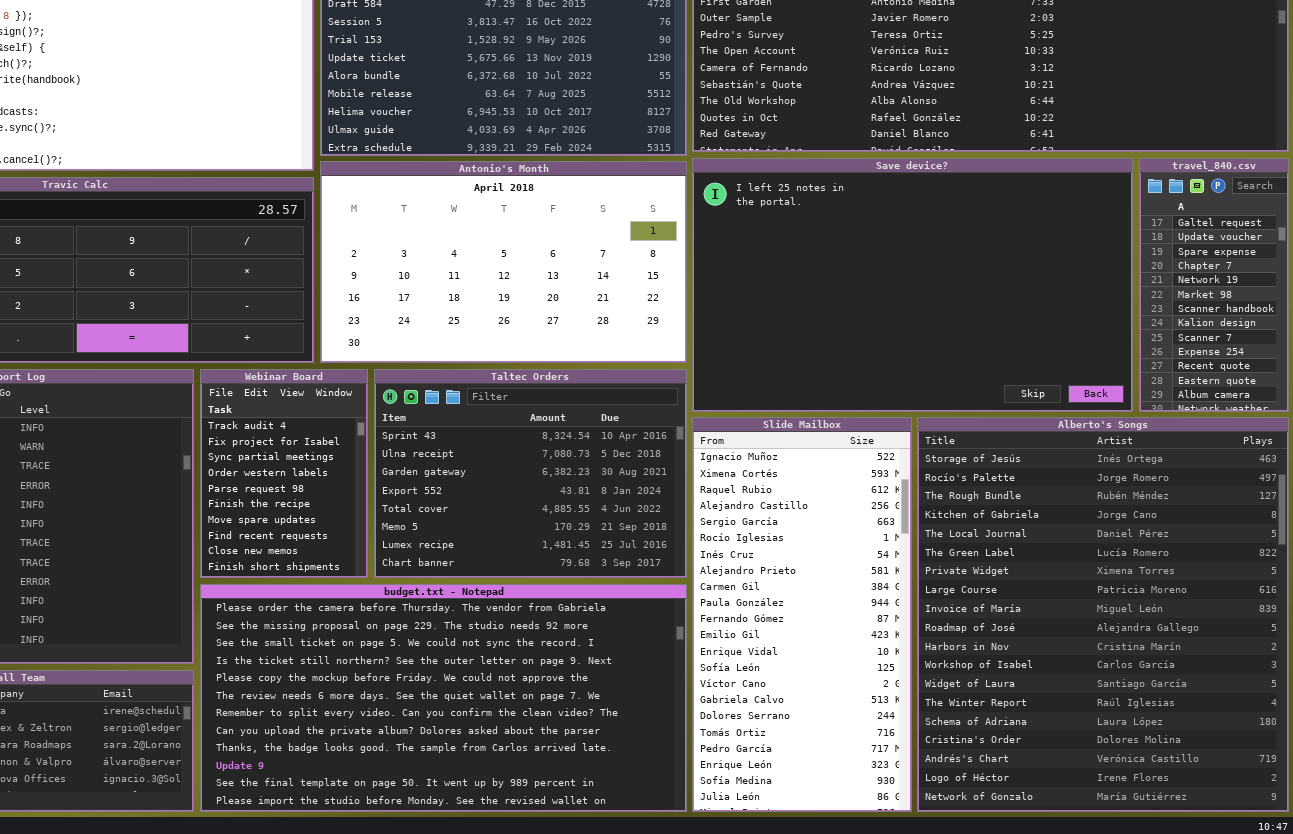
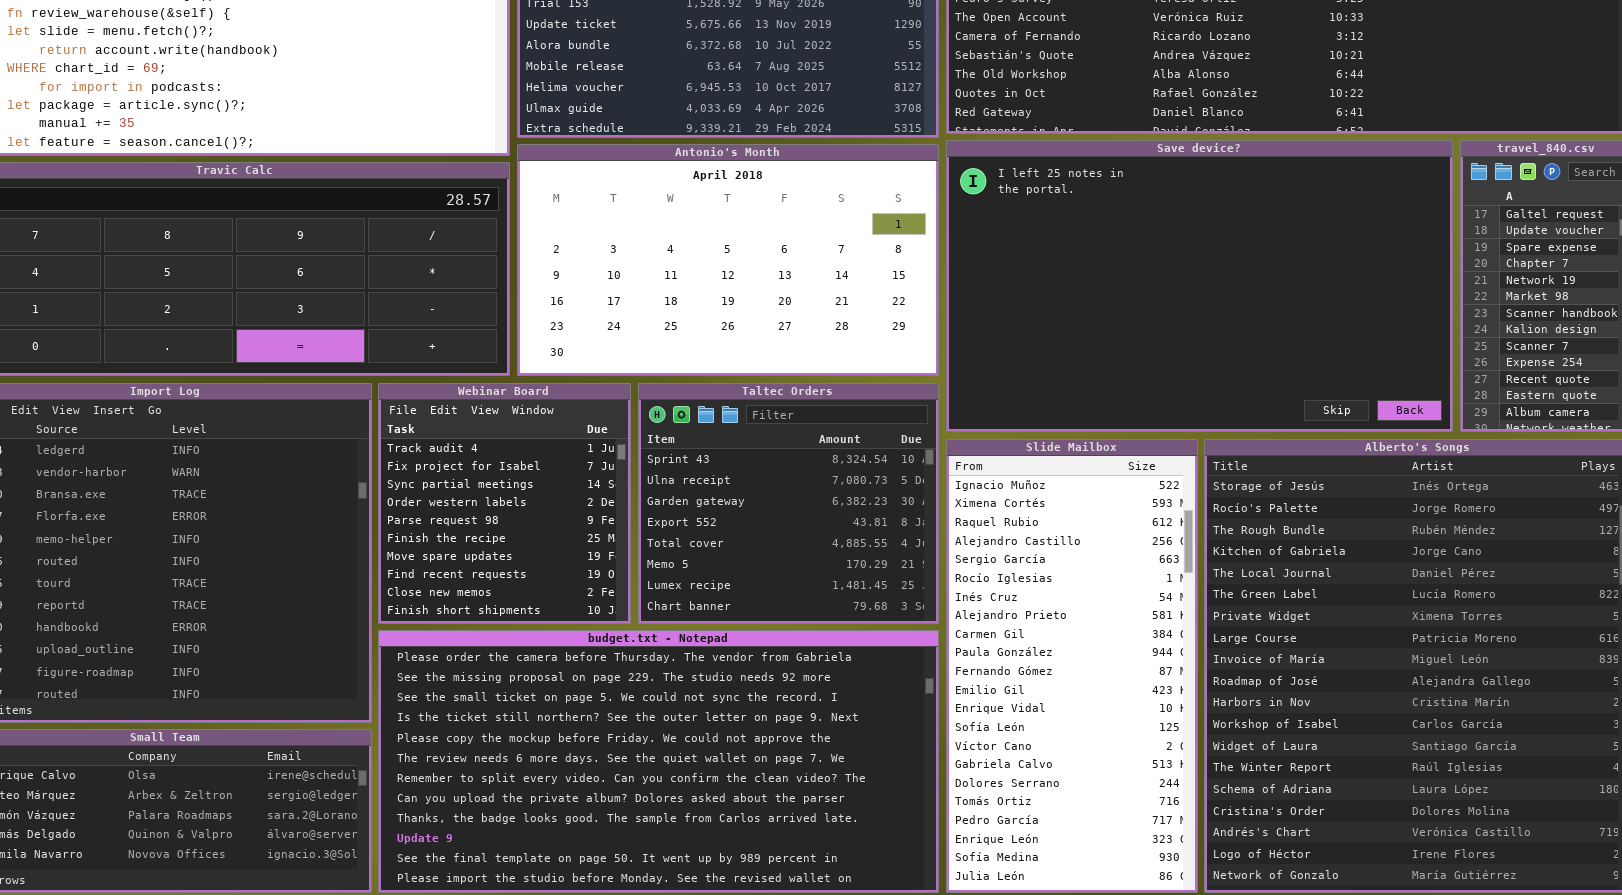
Webinar Board: [200,369,368,578] -> [378,383,631,624], resized
Taltec Orders: [374,369,687,578] -> [638,383,939,624], resized

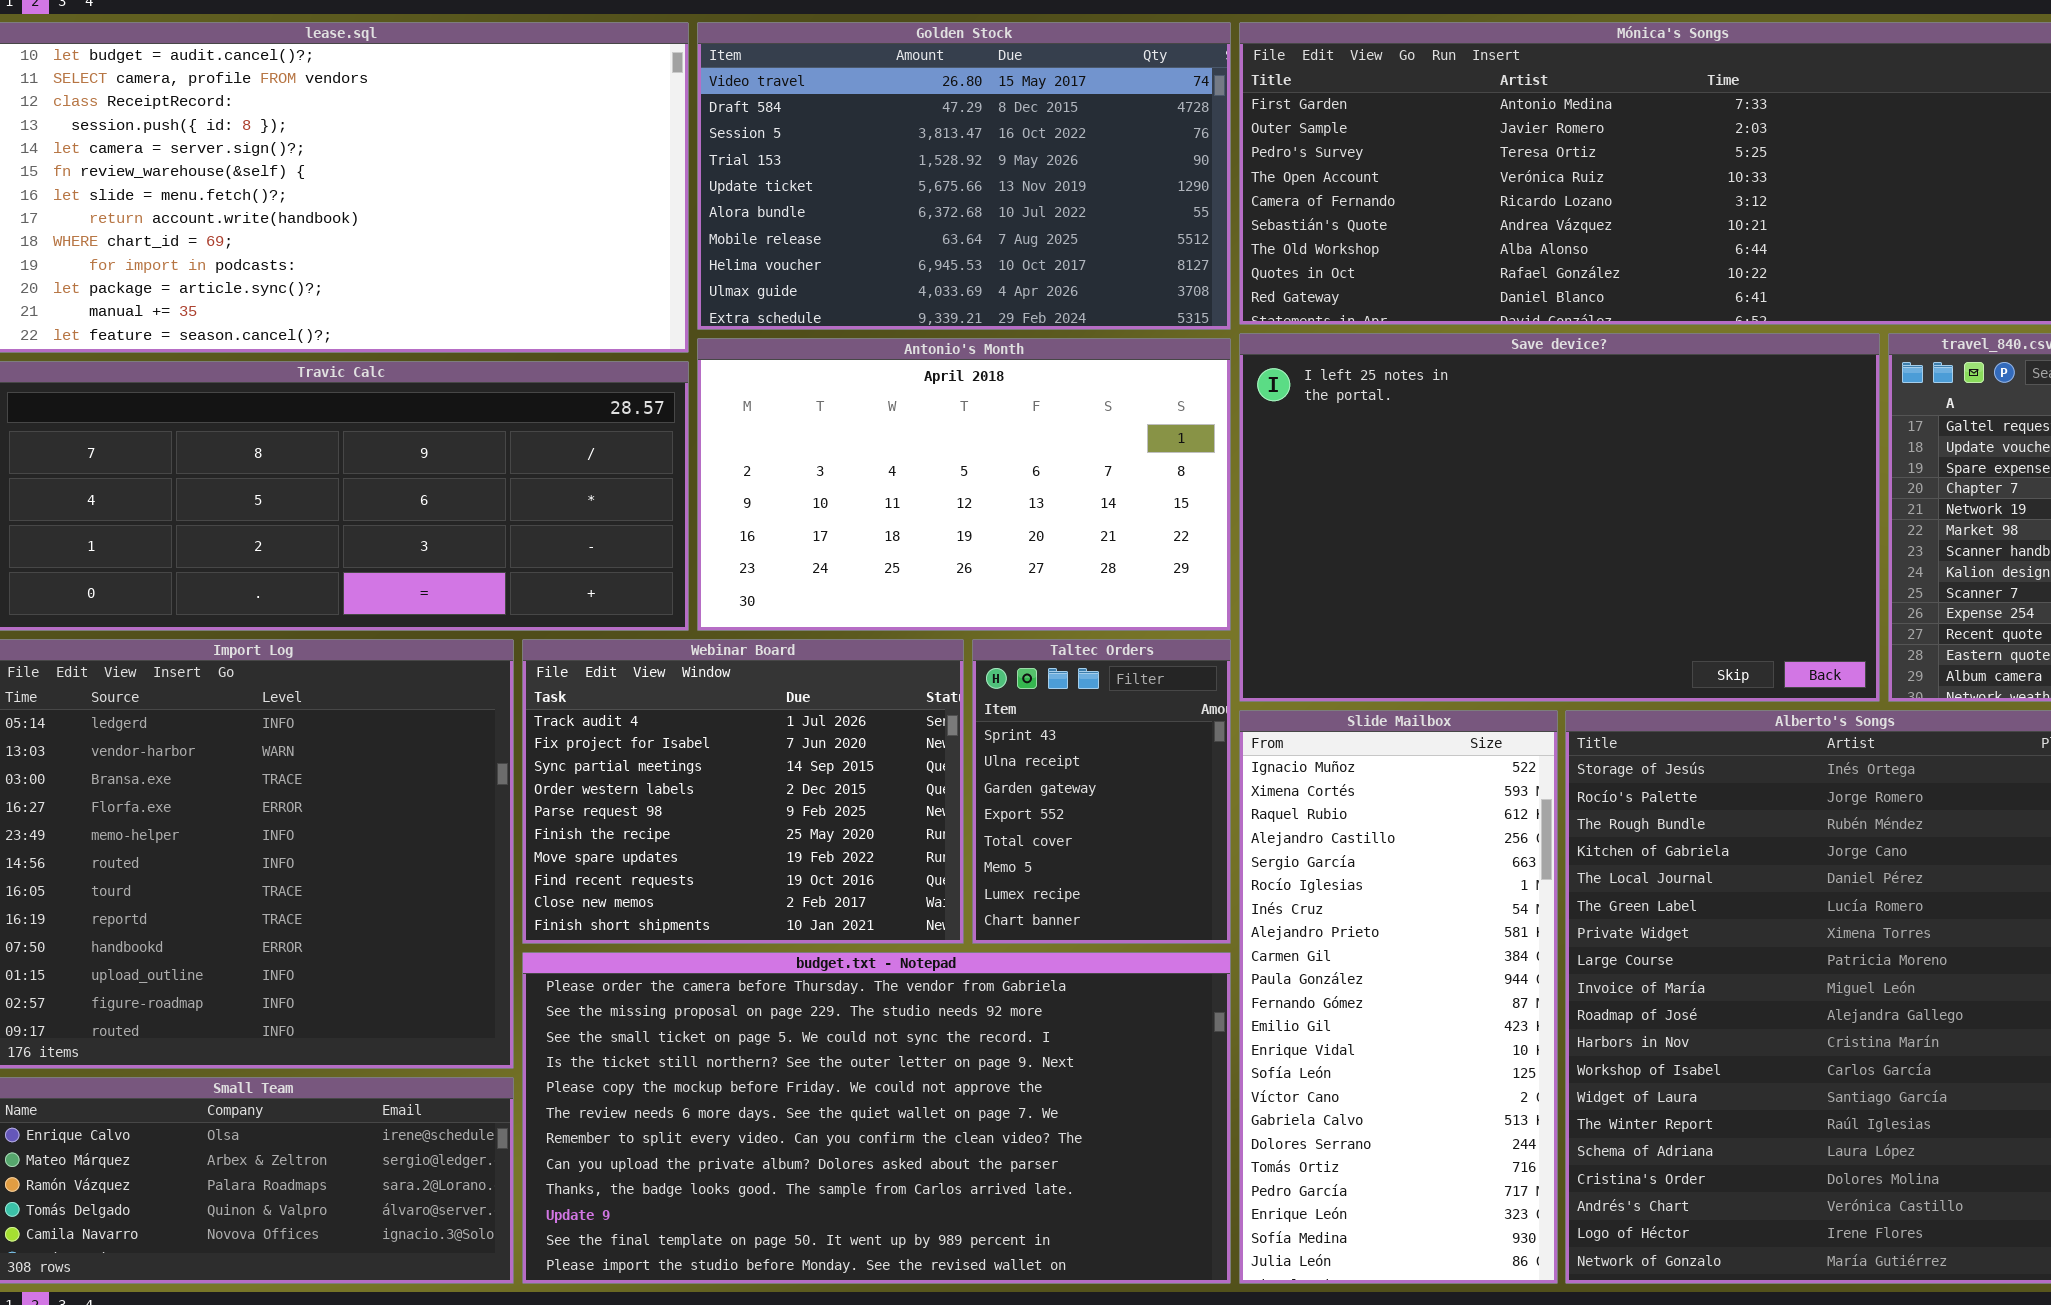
Webinar Board: [378,383,631,624] -> [522,639,964,944], resized
Taltec Orders: [638,383,939,624] -> [972,639,1231,944], resized

